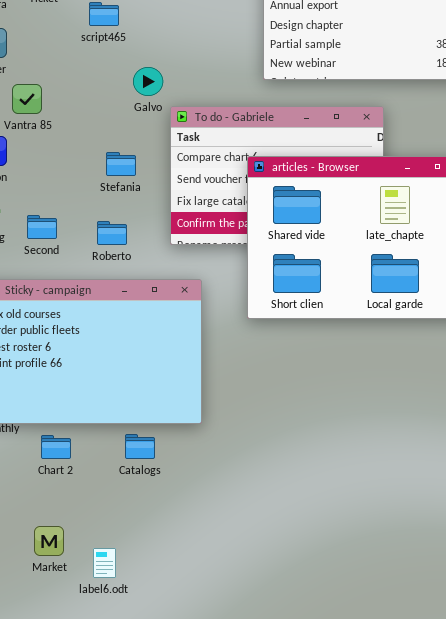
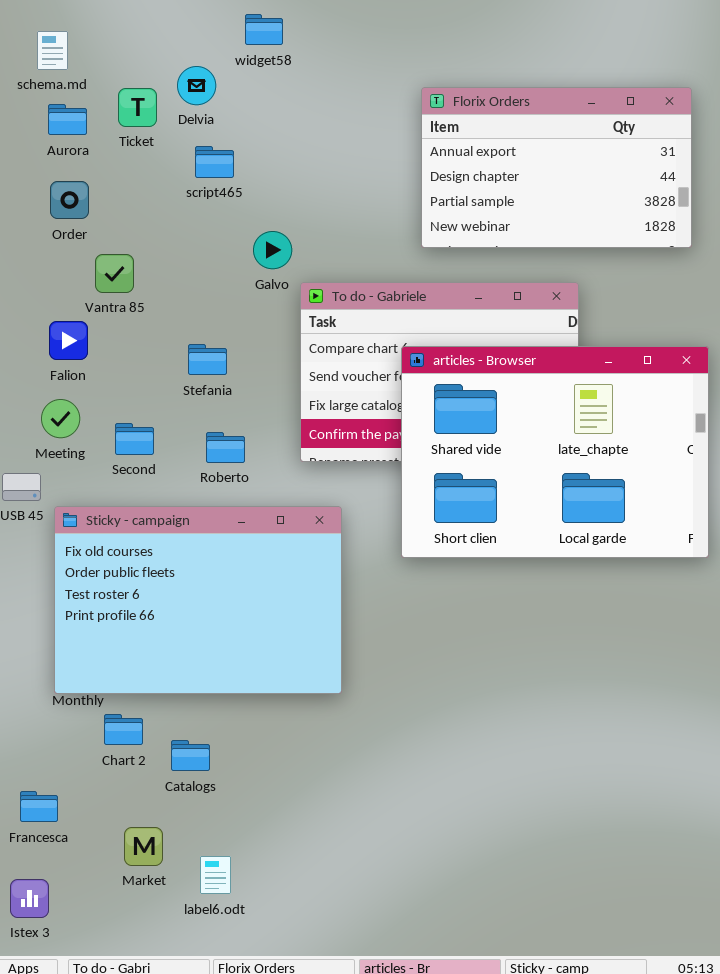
Stefania: [106,152,136,176] -> [188,344,227,375], moved
Catalogs: [125,434,155,459] -> [171,740,210,771], moved
Chart 2: [41,435,71,459] -> [104,714,143,745], moved

